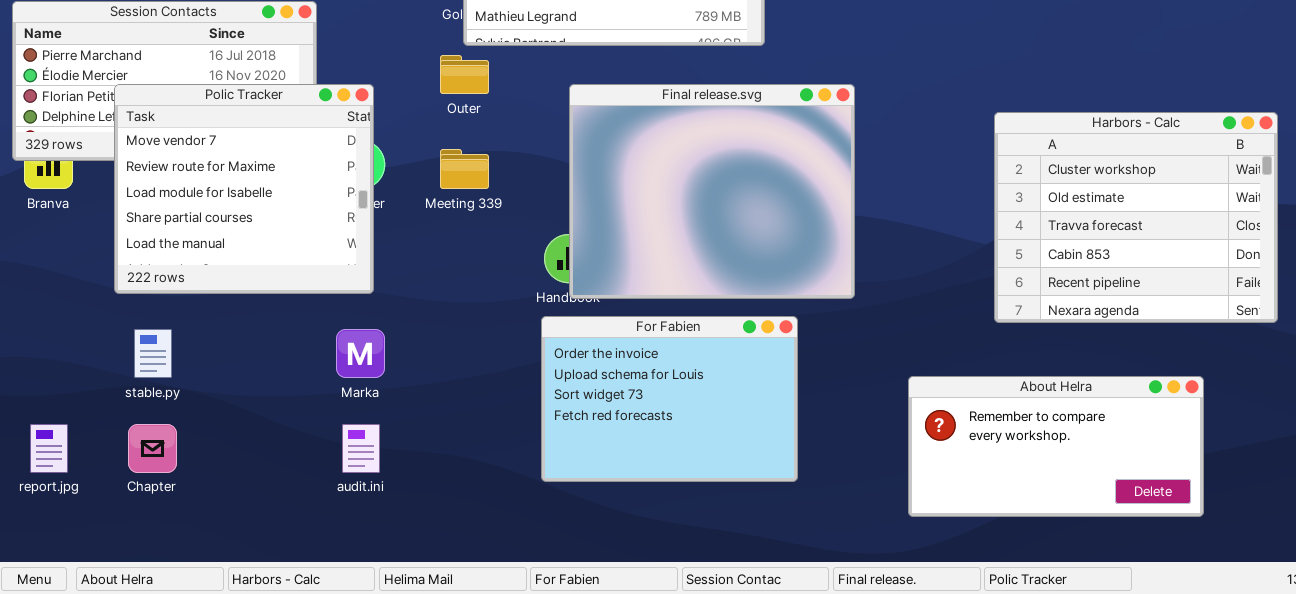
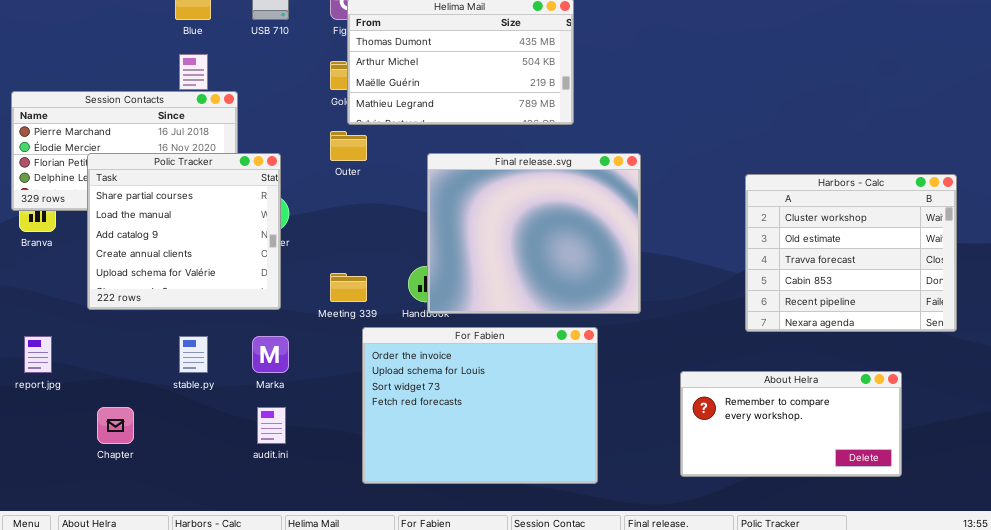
Polic Tracker: [114,84,374,294] -> [87,153,281,310], scrolled down 3 rows
Meeting 339: [440,149,489,189] -> [330,273,367,302], moved
For Fabien: [541,316,798,482] -> [362,327,598,484], resized
stable.py: [134,329,172,378] -> [179,336,208,373], moved
report.jpg: [30,424,68,473] -> [24,336,52,373], moved

